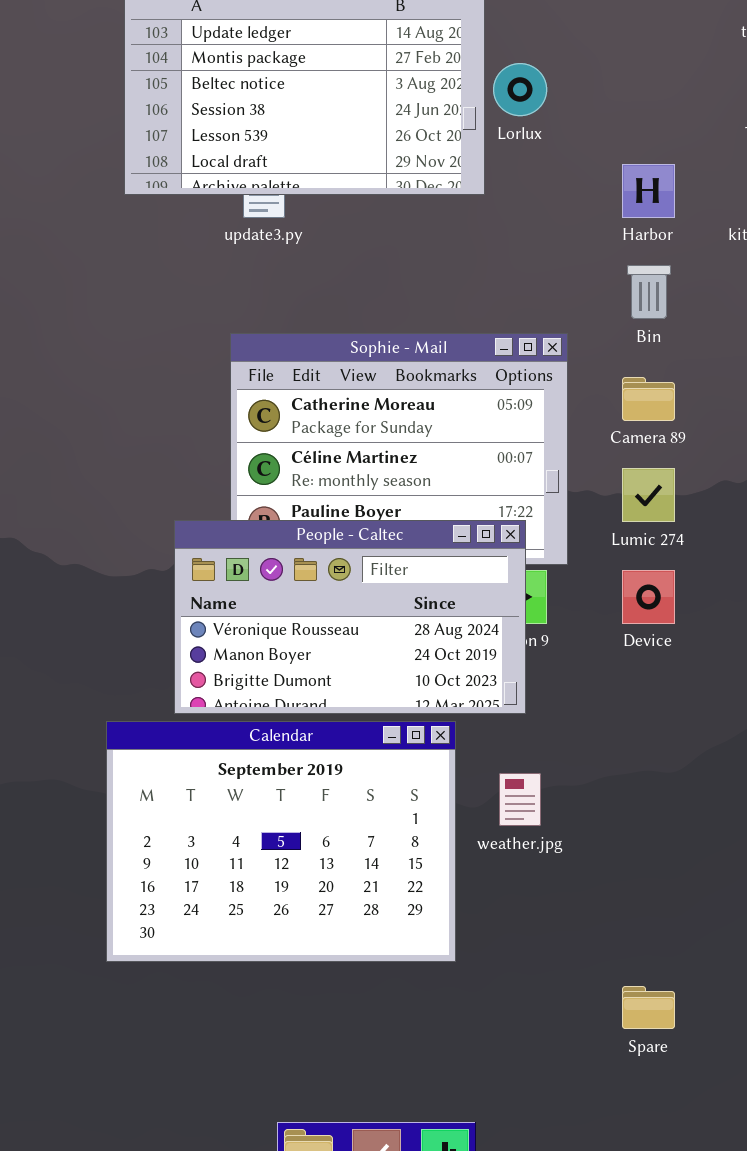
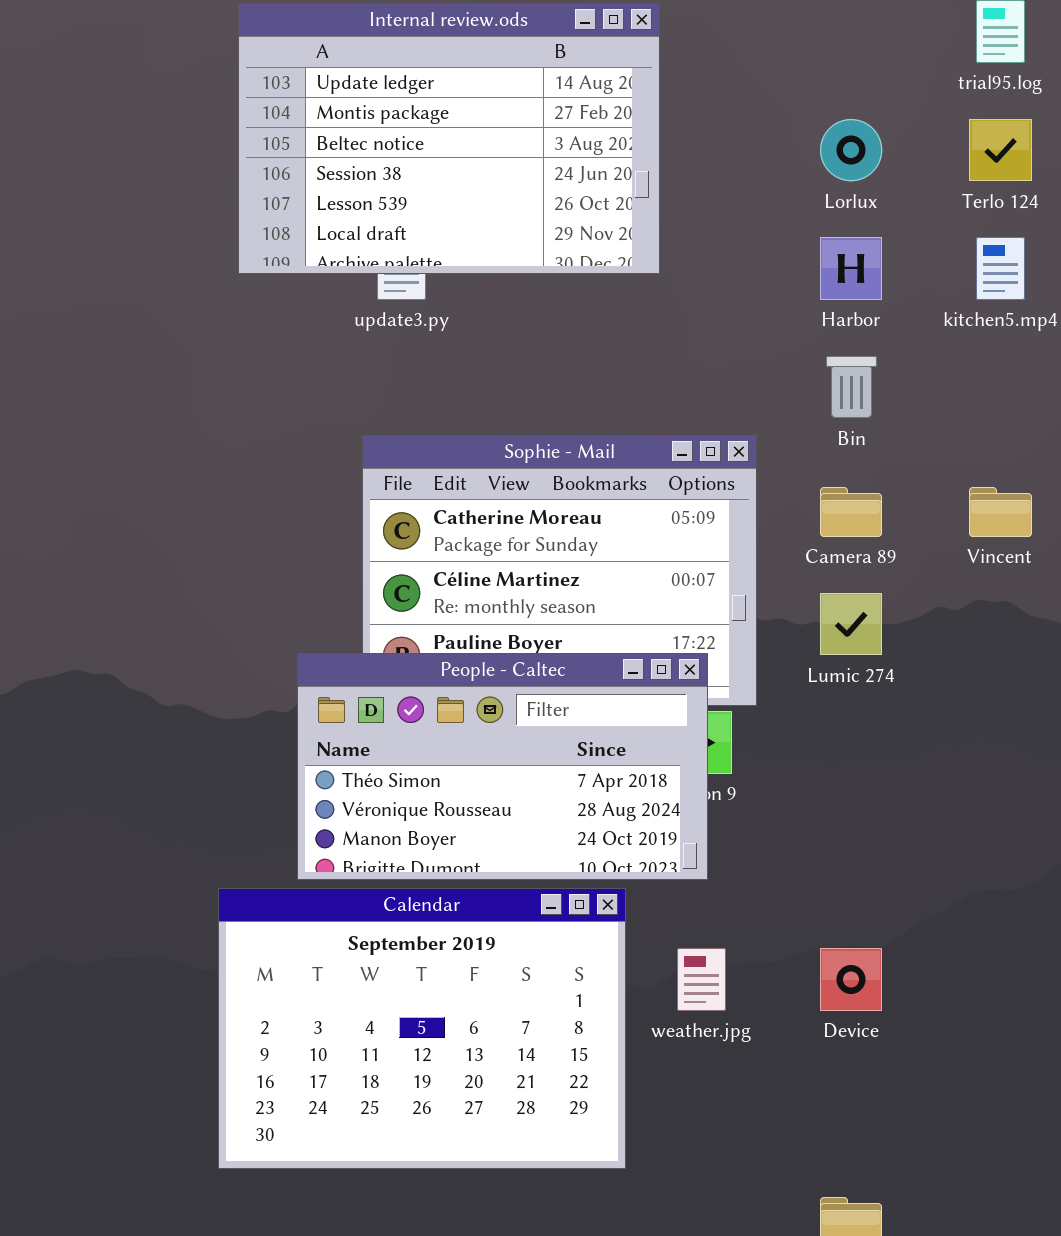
Lorlux: [493,63,547,116] -> [820,119,882,181], moved
People - Caltec: [174,520,526,714] -> [297,653,708,880], scrolled up 1 row
Device: [622,570,675,624] -> [820,948,882,1011], moved

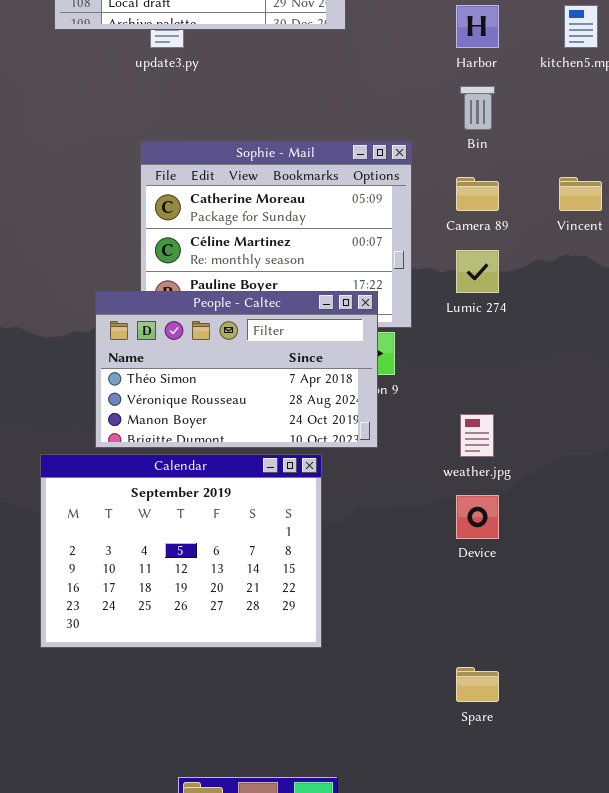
weather.jpg: [677,948,726,1011] -> [460,414,494,457], moved

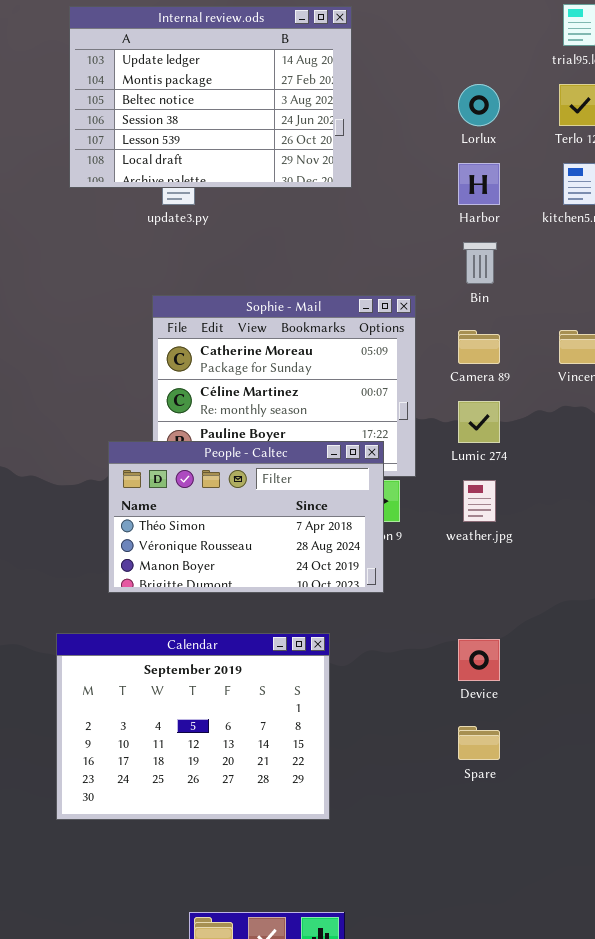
weather.jpg: [460,414,494,457] -> [463,480,496,522], moved
Calendar: [40,454,322,648] -> [56,633,330,820], moved
Spare: [456,667,499,702] -> [458,726,500,760], moved

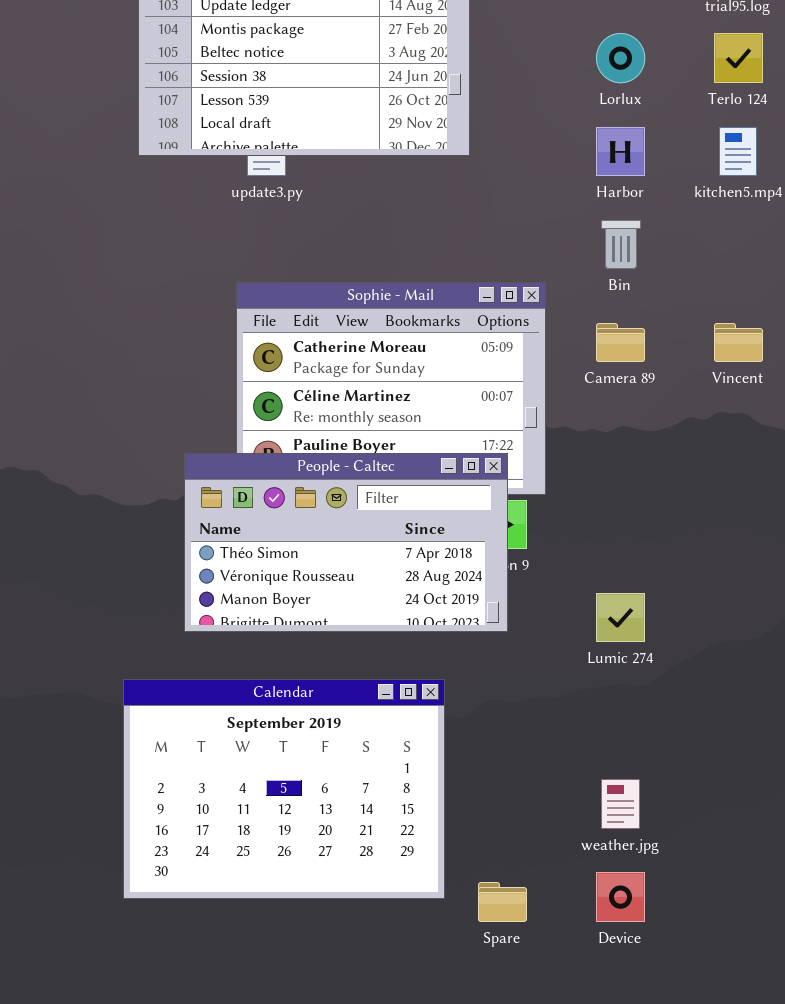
Lumic 274: [458,401,500,443] -> [596,593,645,642], moved
weather.jpg: [463,480,496,522] -> [601,779,640,829], moved
Device: [458,639,500,681] -> [596,872,645,922], moved
Spare: [458,726,500,760] -> [478,882,527,922], moved

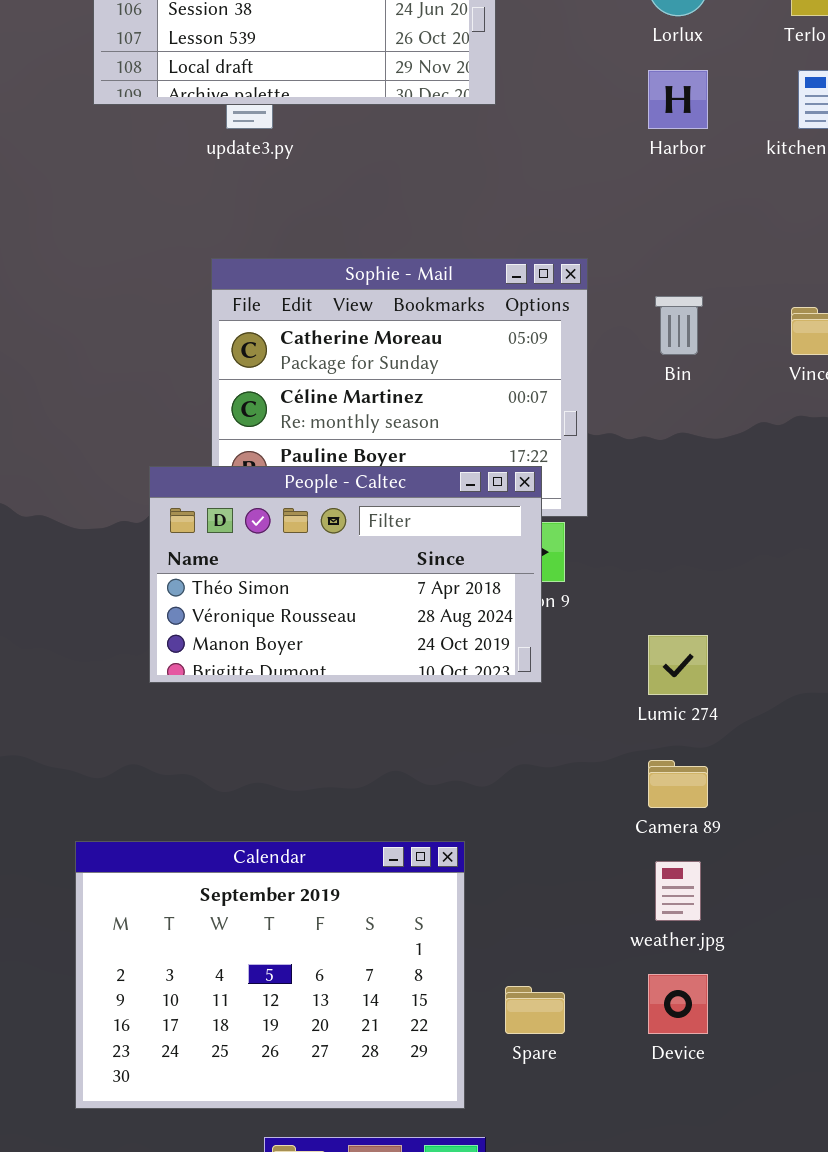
Bin: [601,220,641,269] -> [655,296,703,355], moved
Camera 89: [596,323,645,362] -> [648,760,708,808], moved
Calendar: [123,679,445,899] -> [75,841,465,1109], moved

